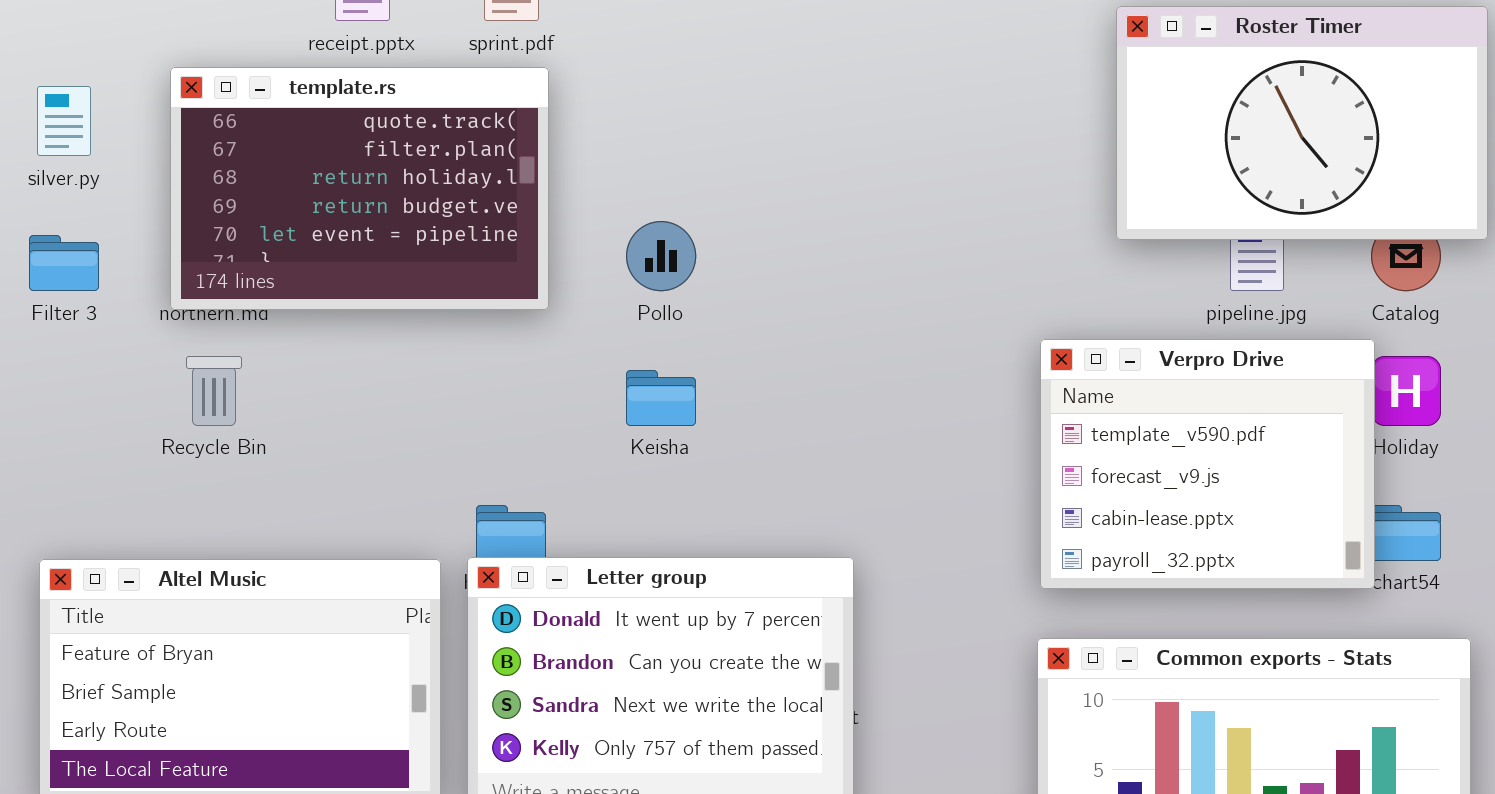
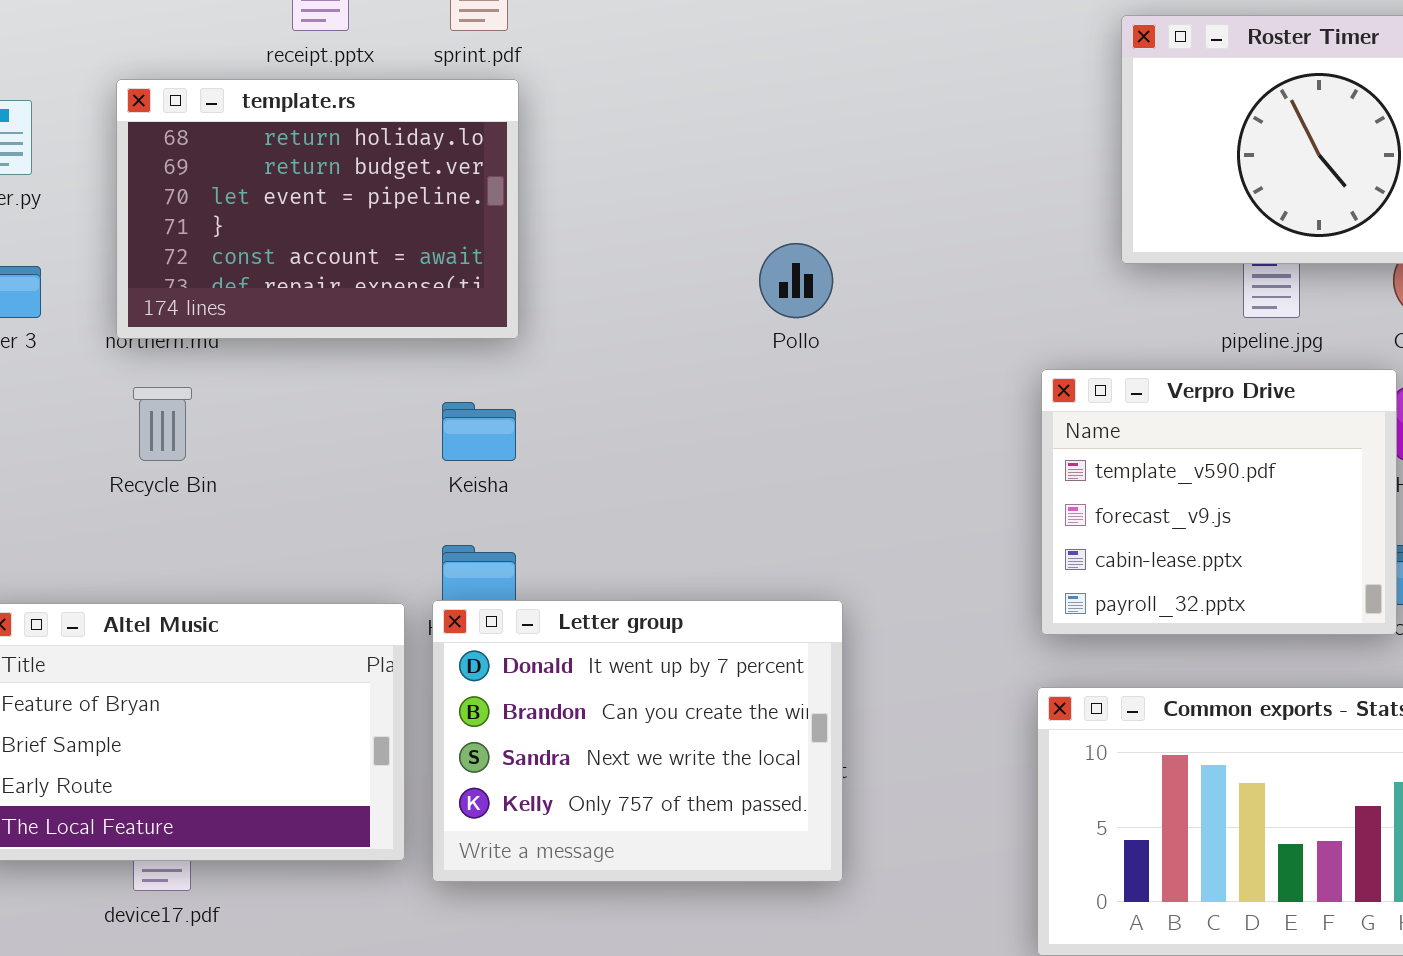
template.rs: [170,67,549,310] -> [116,79,519,339], scrolled down 2 rows
Pollo: [626,221,696,291] -> [759,243,833,318], moved
Keisha: [626,370,696,426] -> [442,402,516,461], moved

